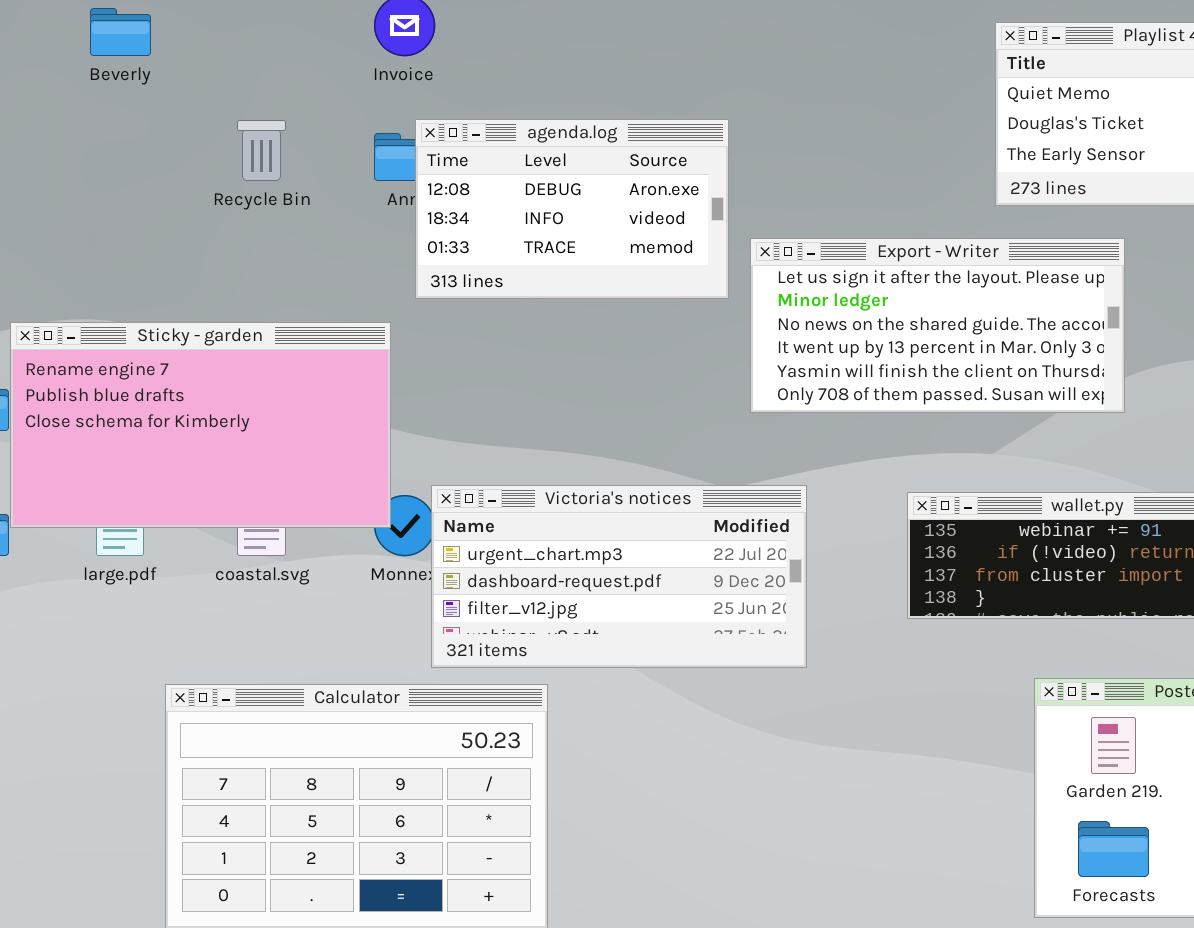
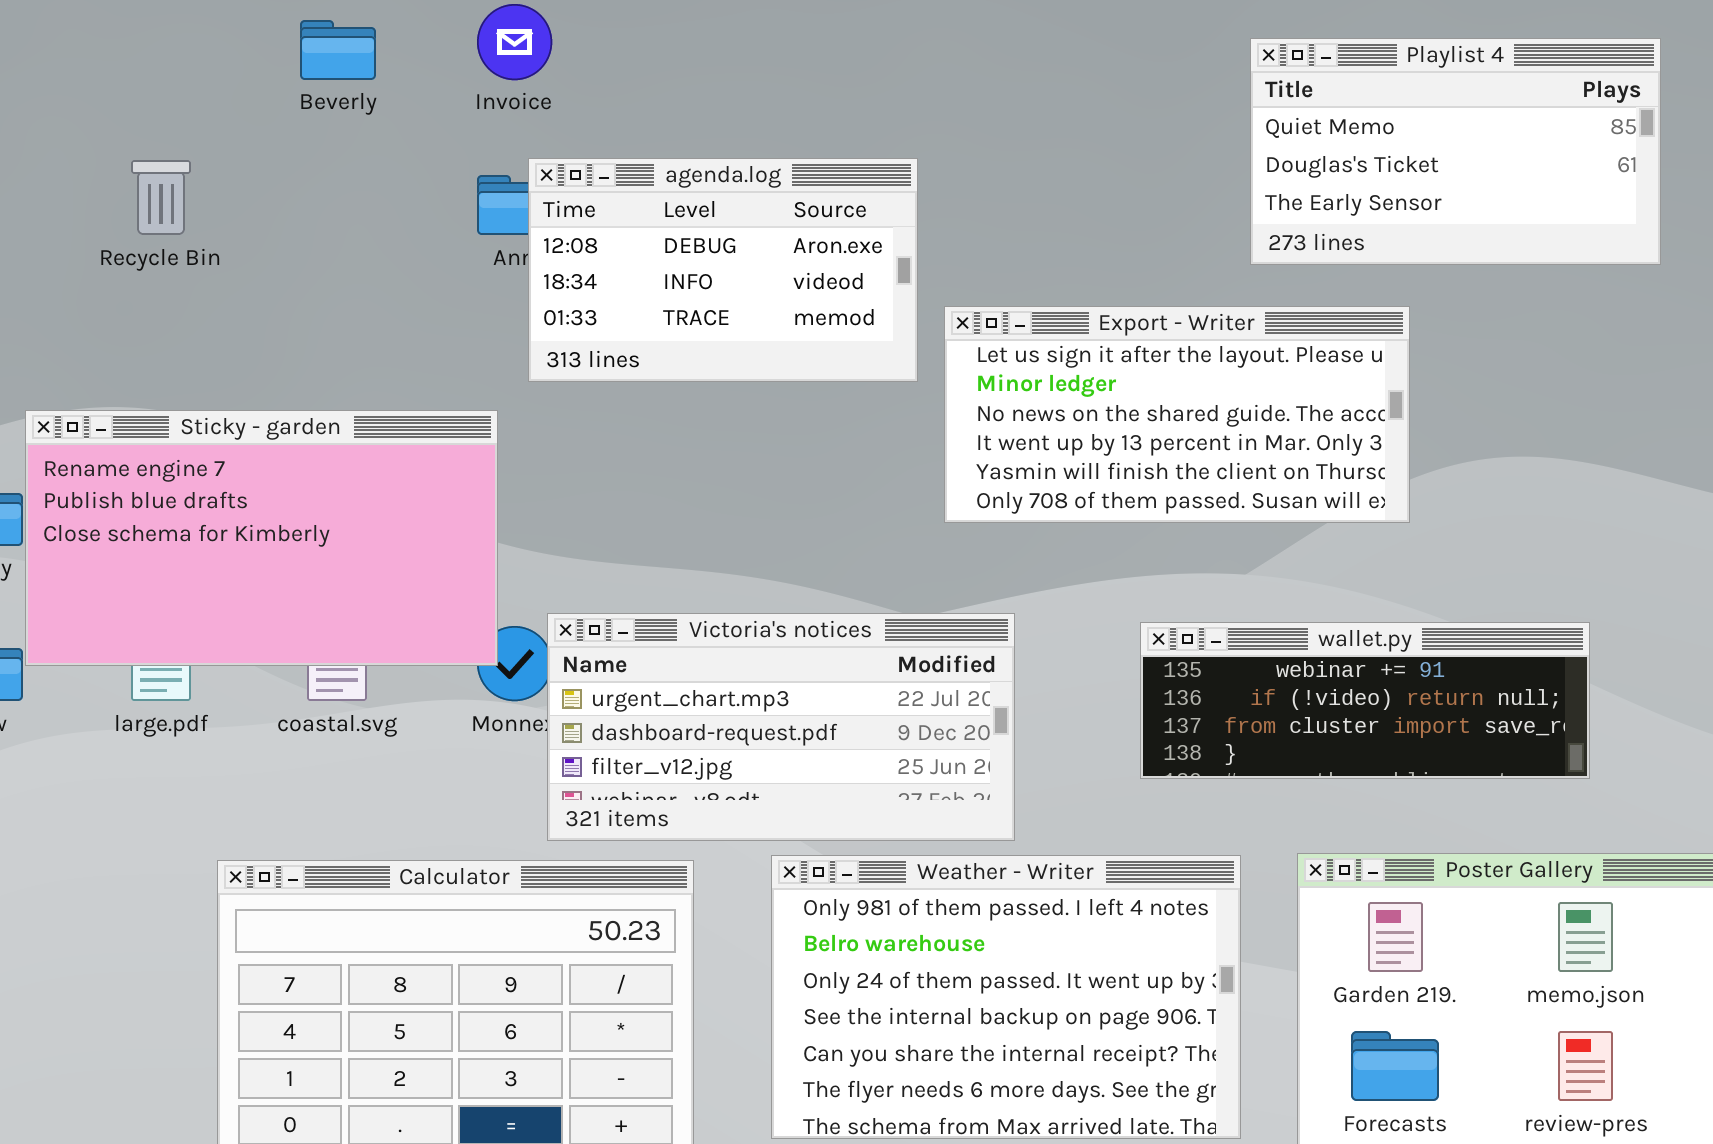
Beverly: [90,8,151,56] -> [300,20,376,80], moved
Recycle Bin: [237,120,286,181] -> [131,160,191,235], moved
Weather - Writer: none -> [771,855,1241,1139], opened

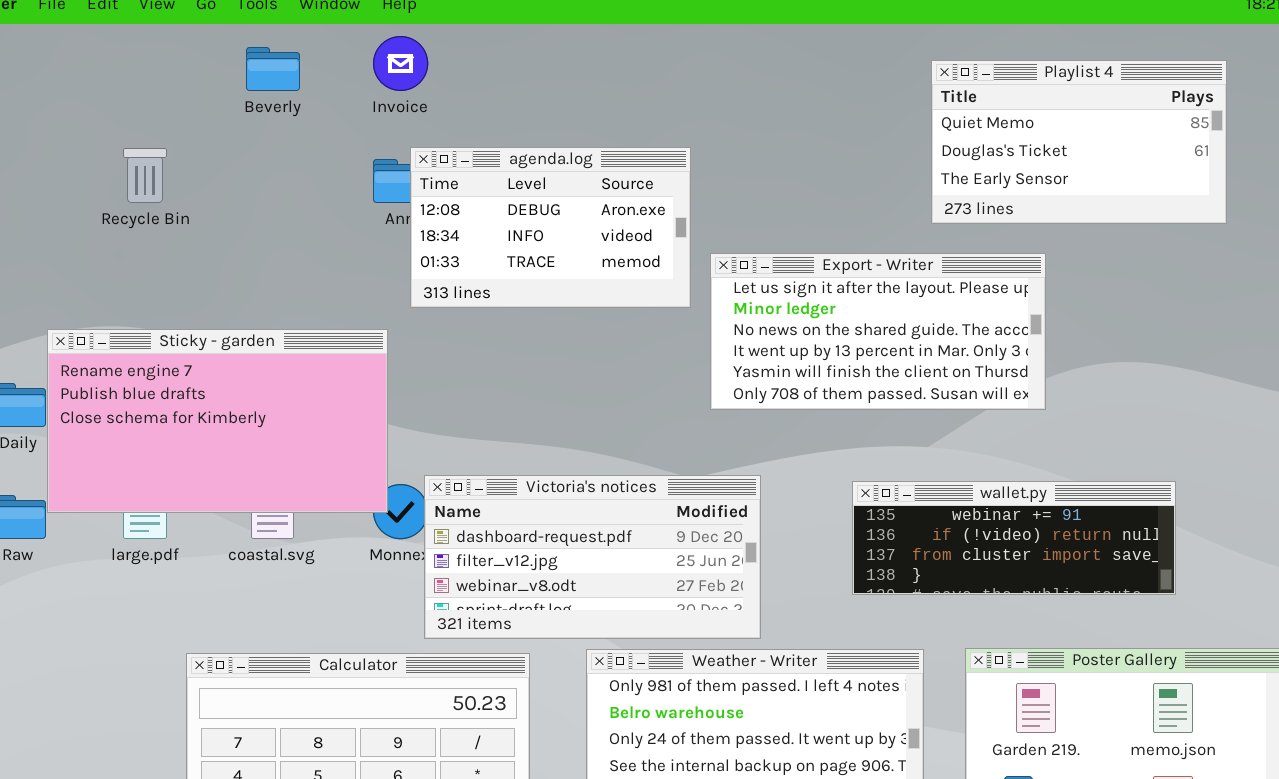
Victoria's notices: [547,613,1015,841] -> [424,475,761,639], scrolled down 1 row

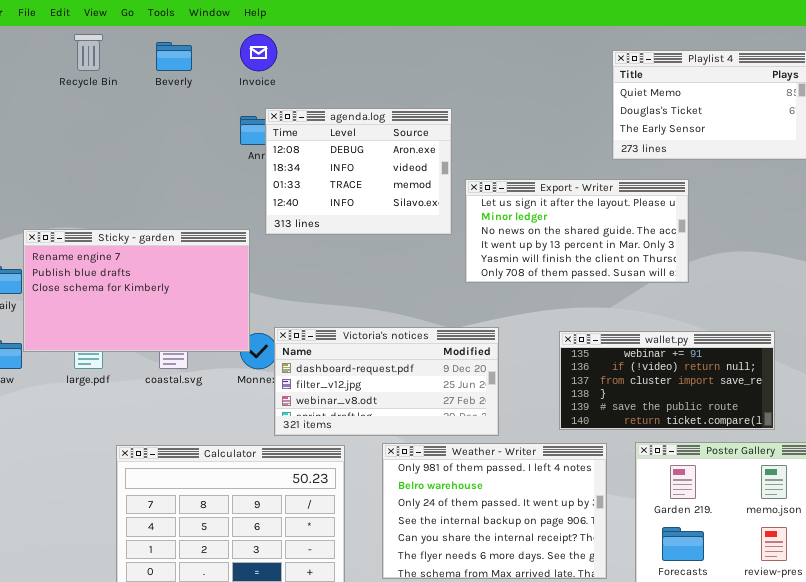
agenda.log: [410,147,691,308] -> [265,108,452,235], resized
Recycle Bin: [123,148,167,203] -> [74,34,103,71], moved
wallet.py: [852,481,1176,595] -> [559,331,775,430], resized

